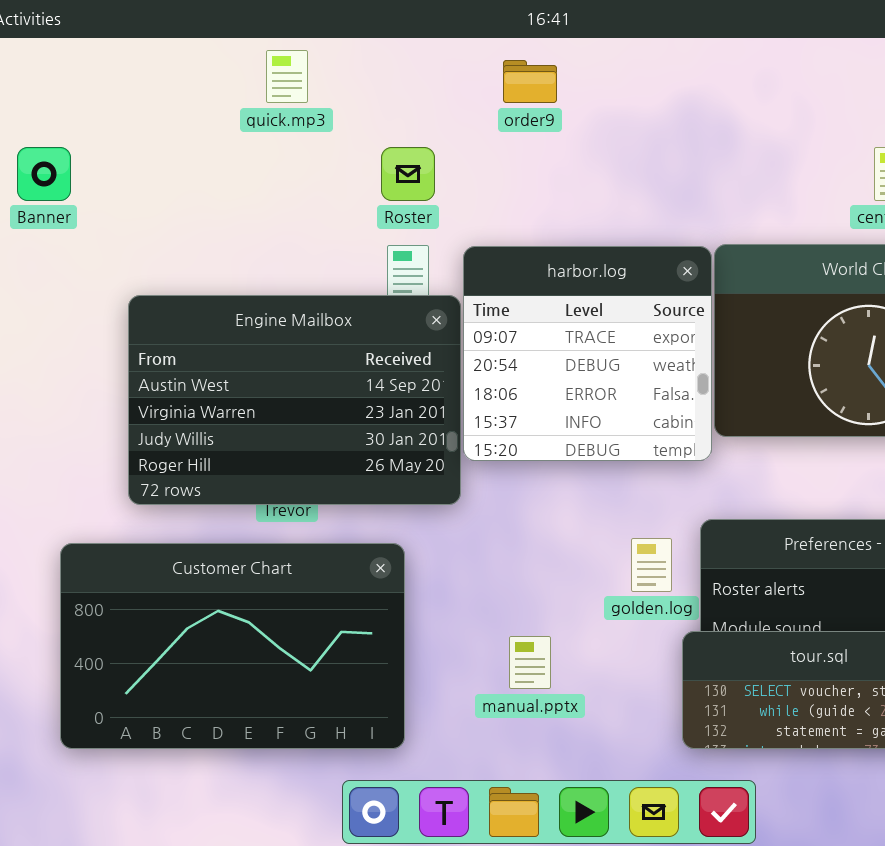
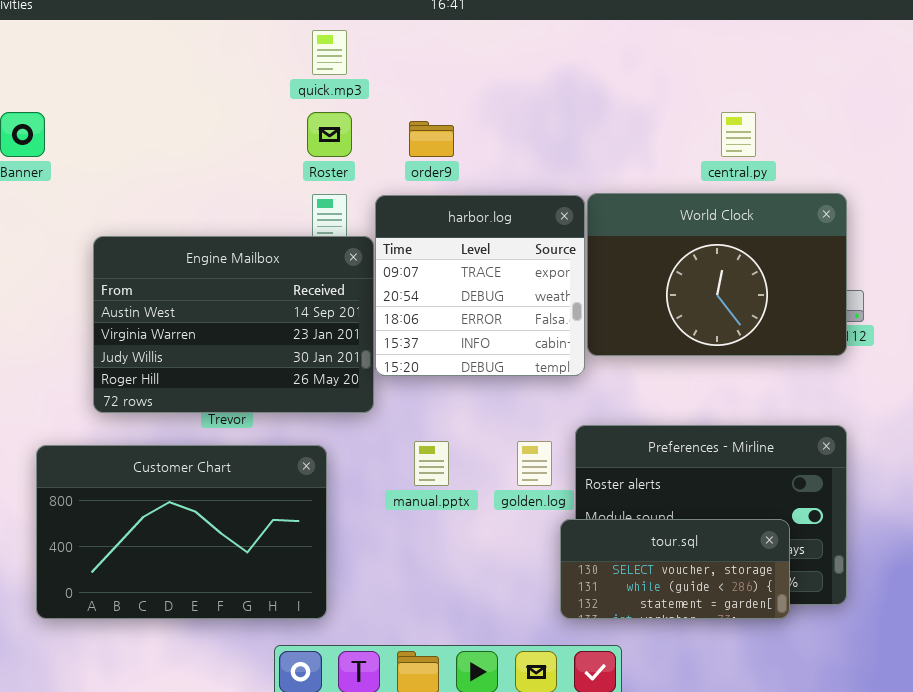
quick.mp3: [266,50,308,103] -> [312,30,347,75], moved
order9: [503,60,557,103] -> [409,121,454,157], moved
manual.pptx: [509,636,551,689] -> [414,441,449,486], moved

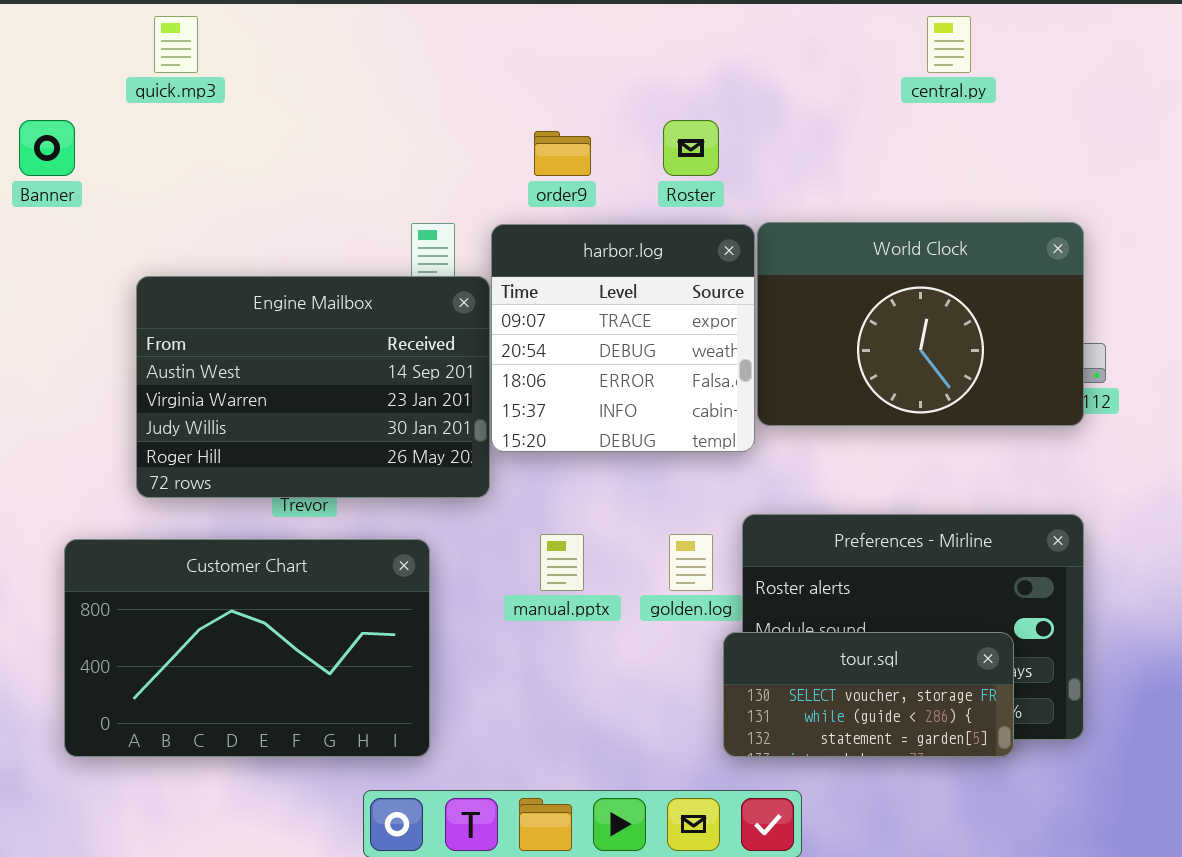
quick.mp3: [312,30,347,75] -> [154,16,198,73], moved
Roster: [307,112,352,157] -> [663,120,719,176], moved
central.py: [721,112,756,157] -> [927,16,971,73], moved

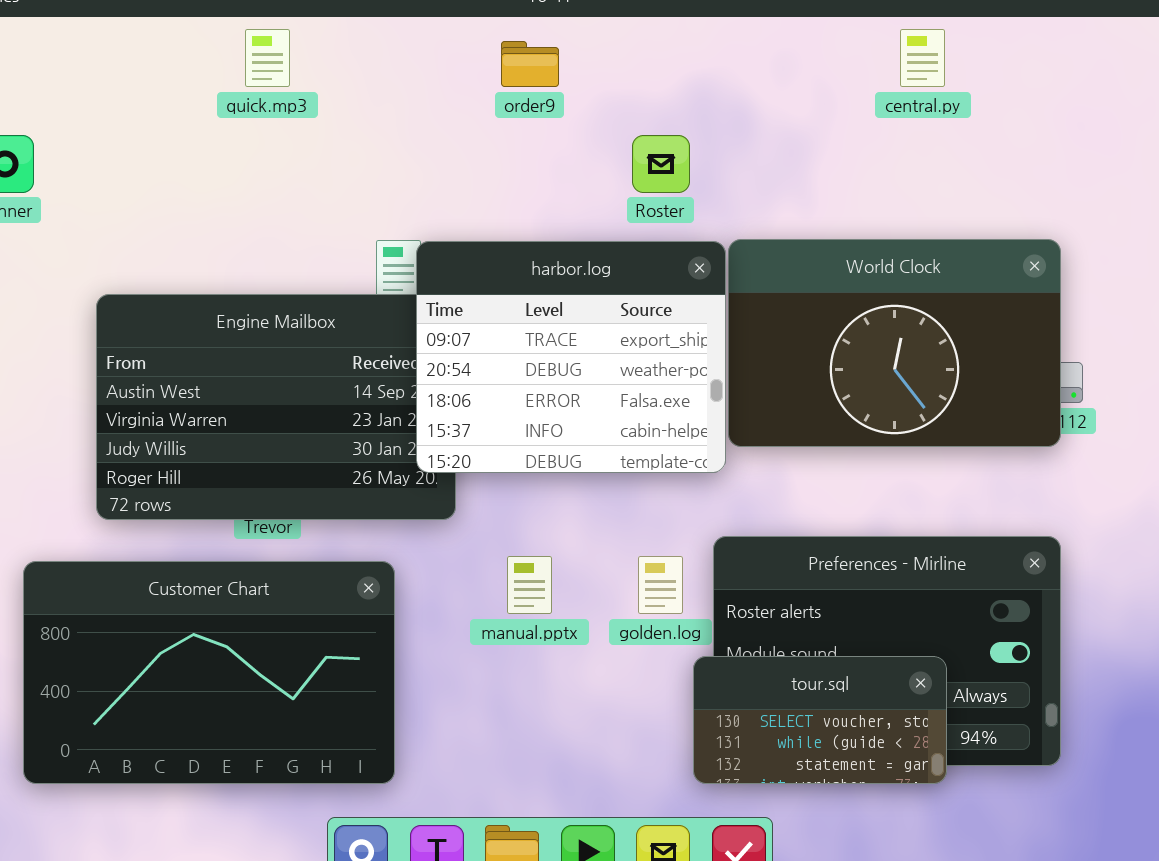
quick.mp3: [154,16,198,73] -> [245,29,290,87], moved
order9: [534,131,591,176] -> [501,41,559,87], moved
harbor.log: [491,224,755,452] -> [416,241,726,473], resized
tour.sql: [723,632,1014,757] -> [693,656,947,784], resized

